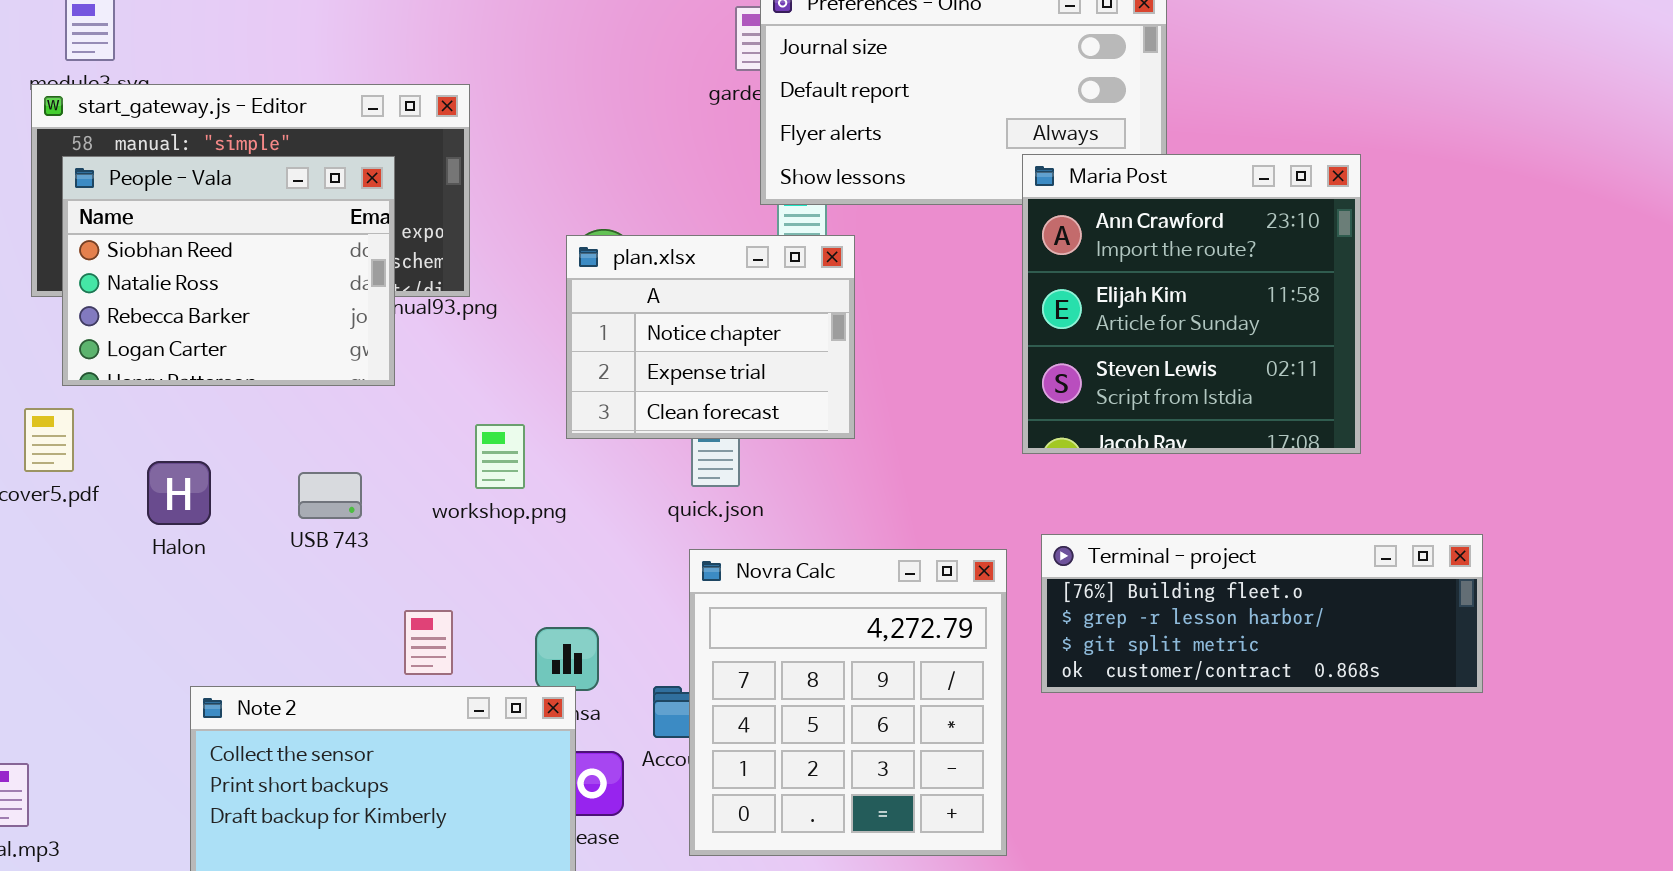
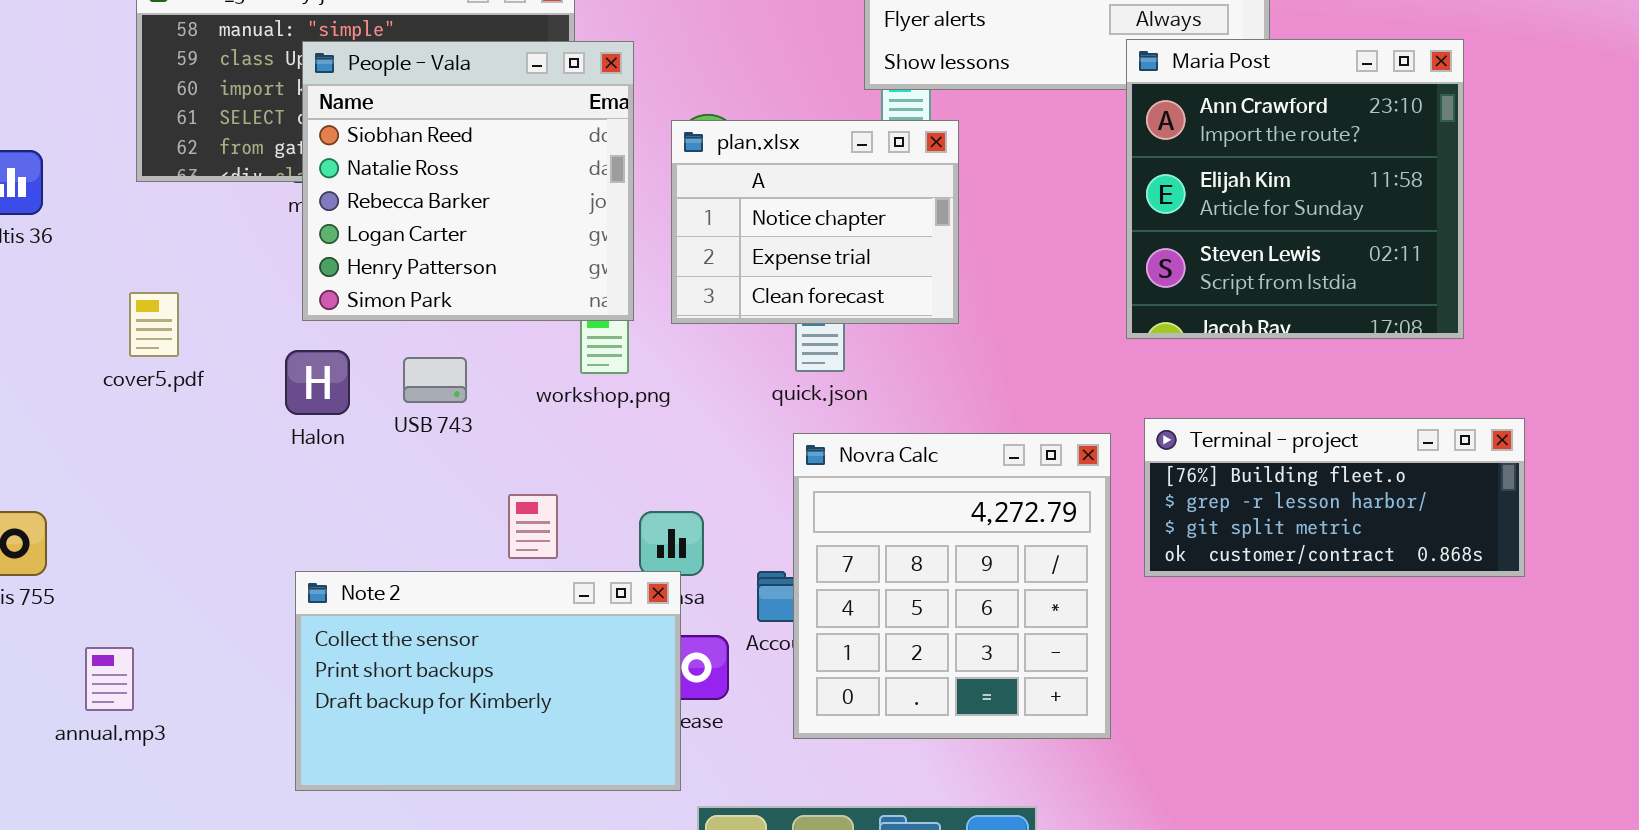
People - Vala: [62,156,395,386] -> [302,41,634,321], moved, resized
Halon: [147,461,211,525] -> [285,350,350,415], moved
Terminal - project: [1041,534,1483,693] -> [1144,418,1525,577], resized

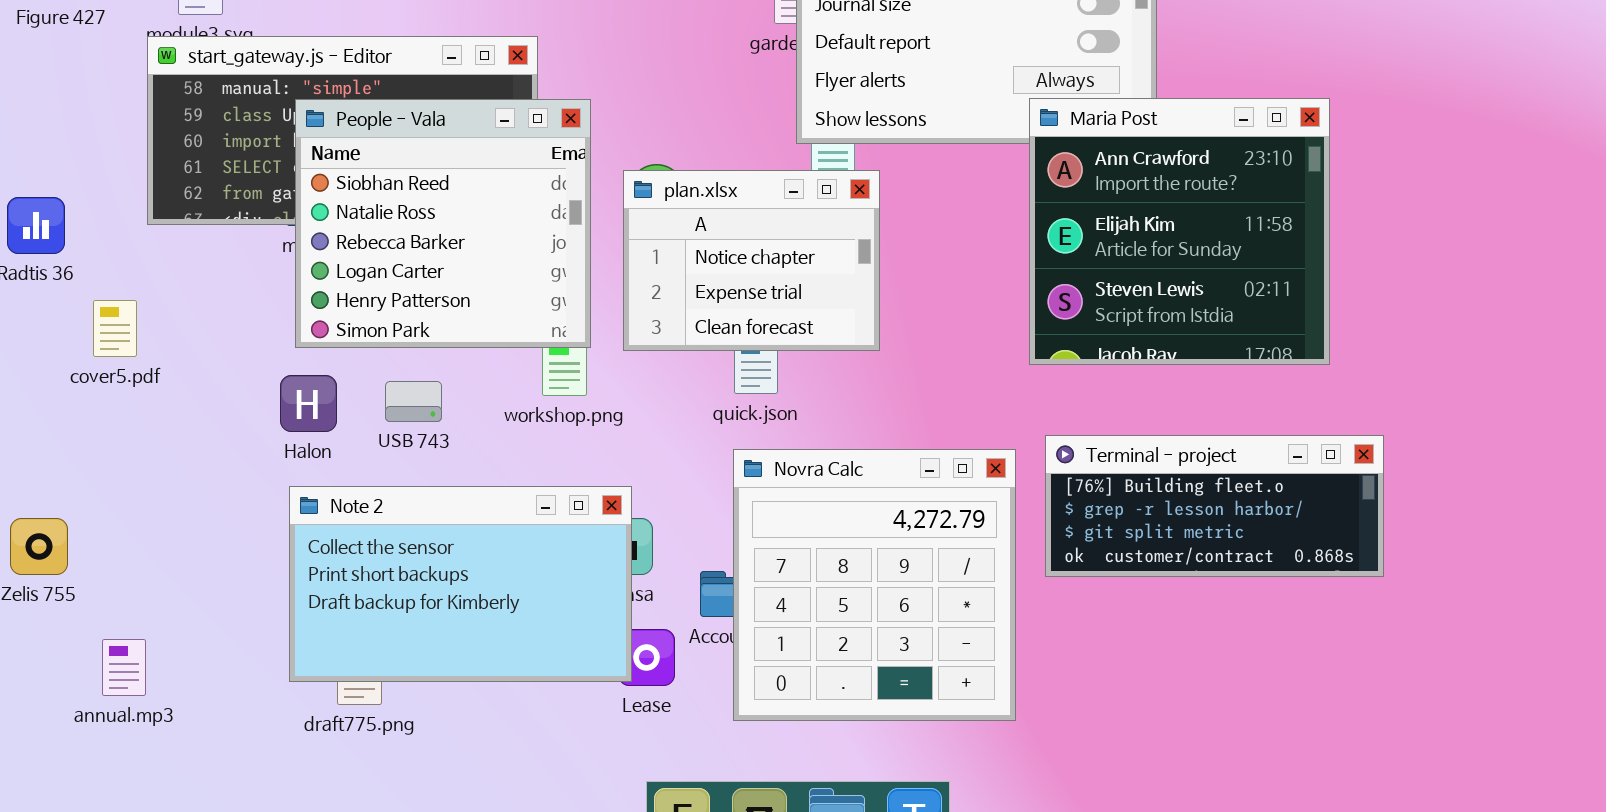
cover5.pdf: [129,292,179,357] -> [93,300,137,357], moved
Note 2: [295,571,681,791] -> [289,486,632,682], moved

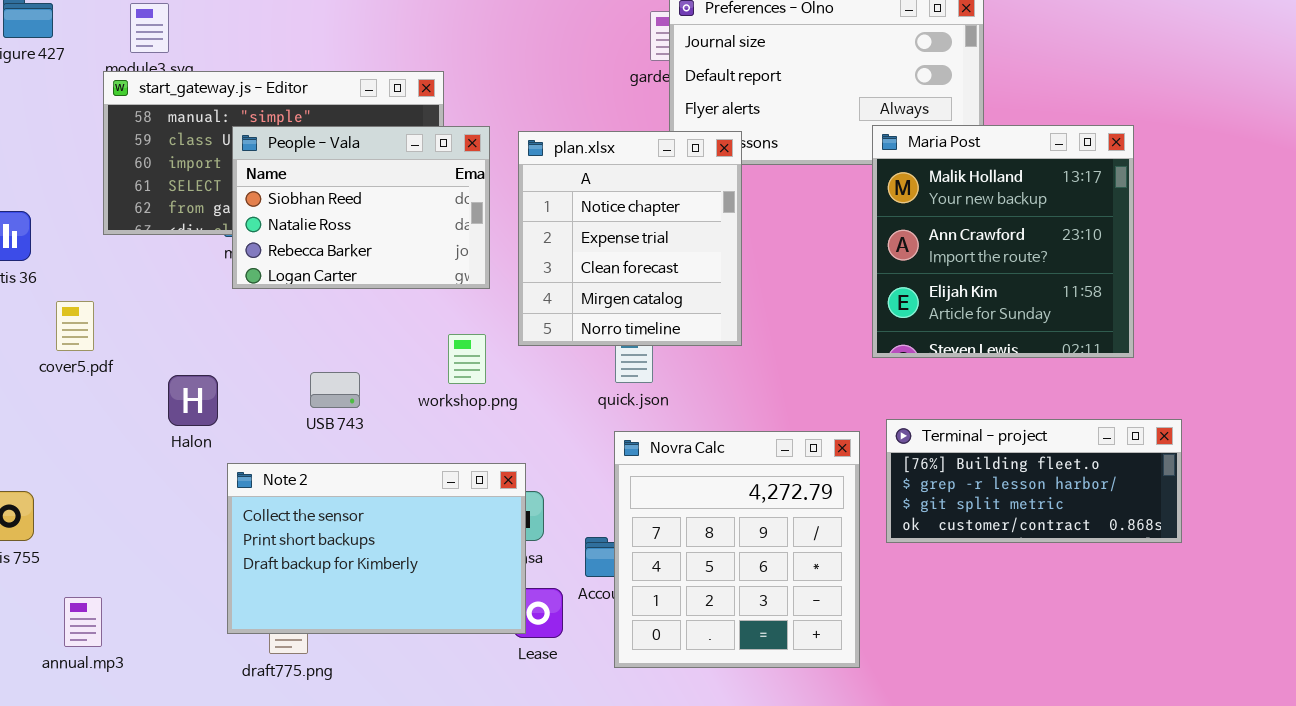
Maria Post: [1029,98,1330,365] -> [872,125,1134,358], scrolled up 1 row
People - Vala: [295,99,591,348] -> [232,126,490,289], resized
plan.xlsx: [623,170,880,351] -> [518,131,742,346], resized
Halon: [280,375,337,432] -> [168,375,218,426], moved

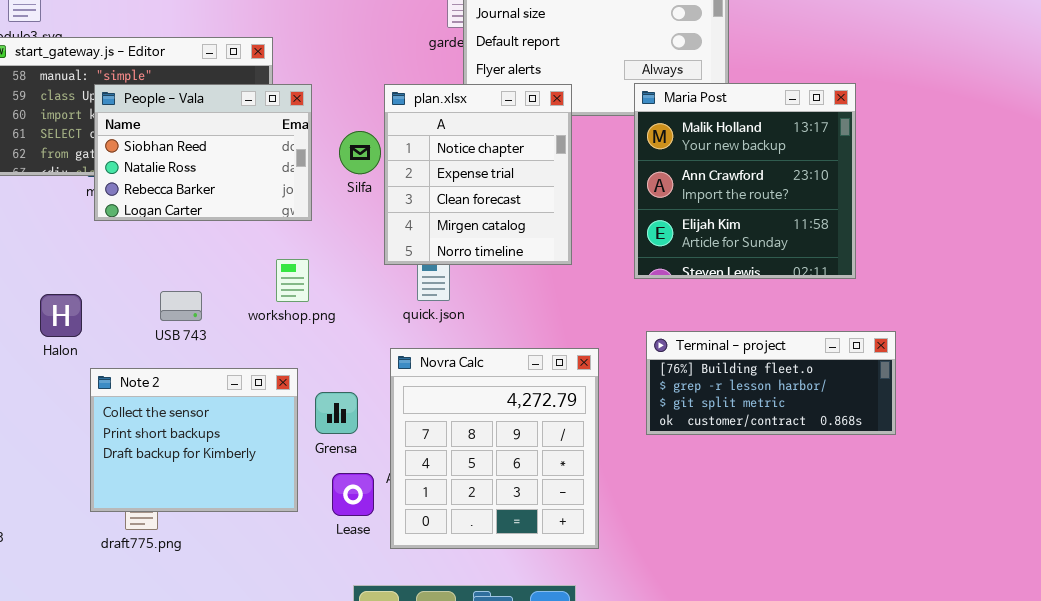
plan.xlsx: [518,131,742,346] -> [384,84,572,265], moved
Novra Calc: [614,431,860,668] -> [390,348,599,549], moved
Note 2: [227,463,526,634] -> [90,368,298,512], resized

